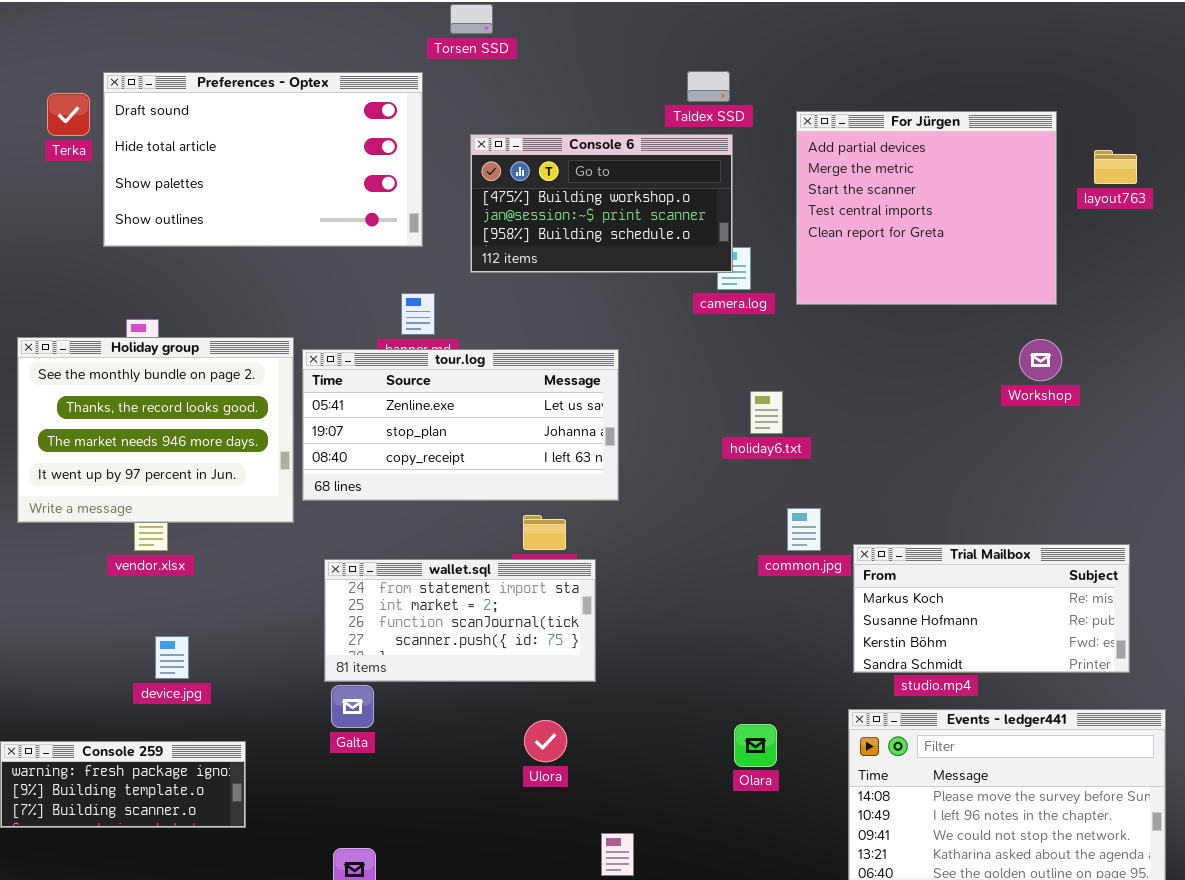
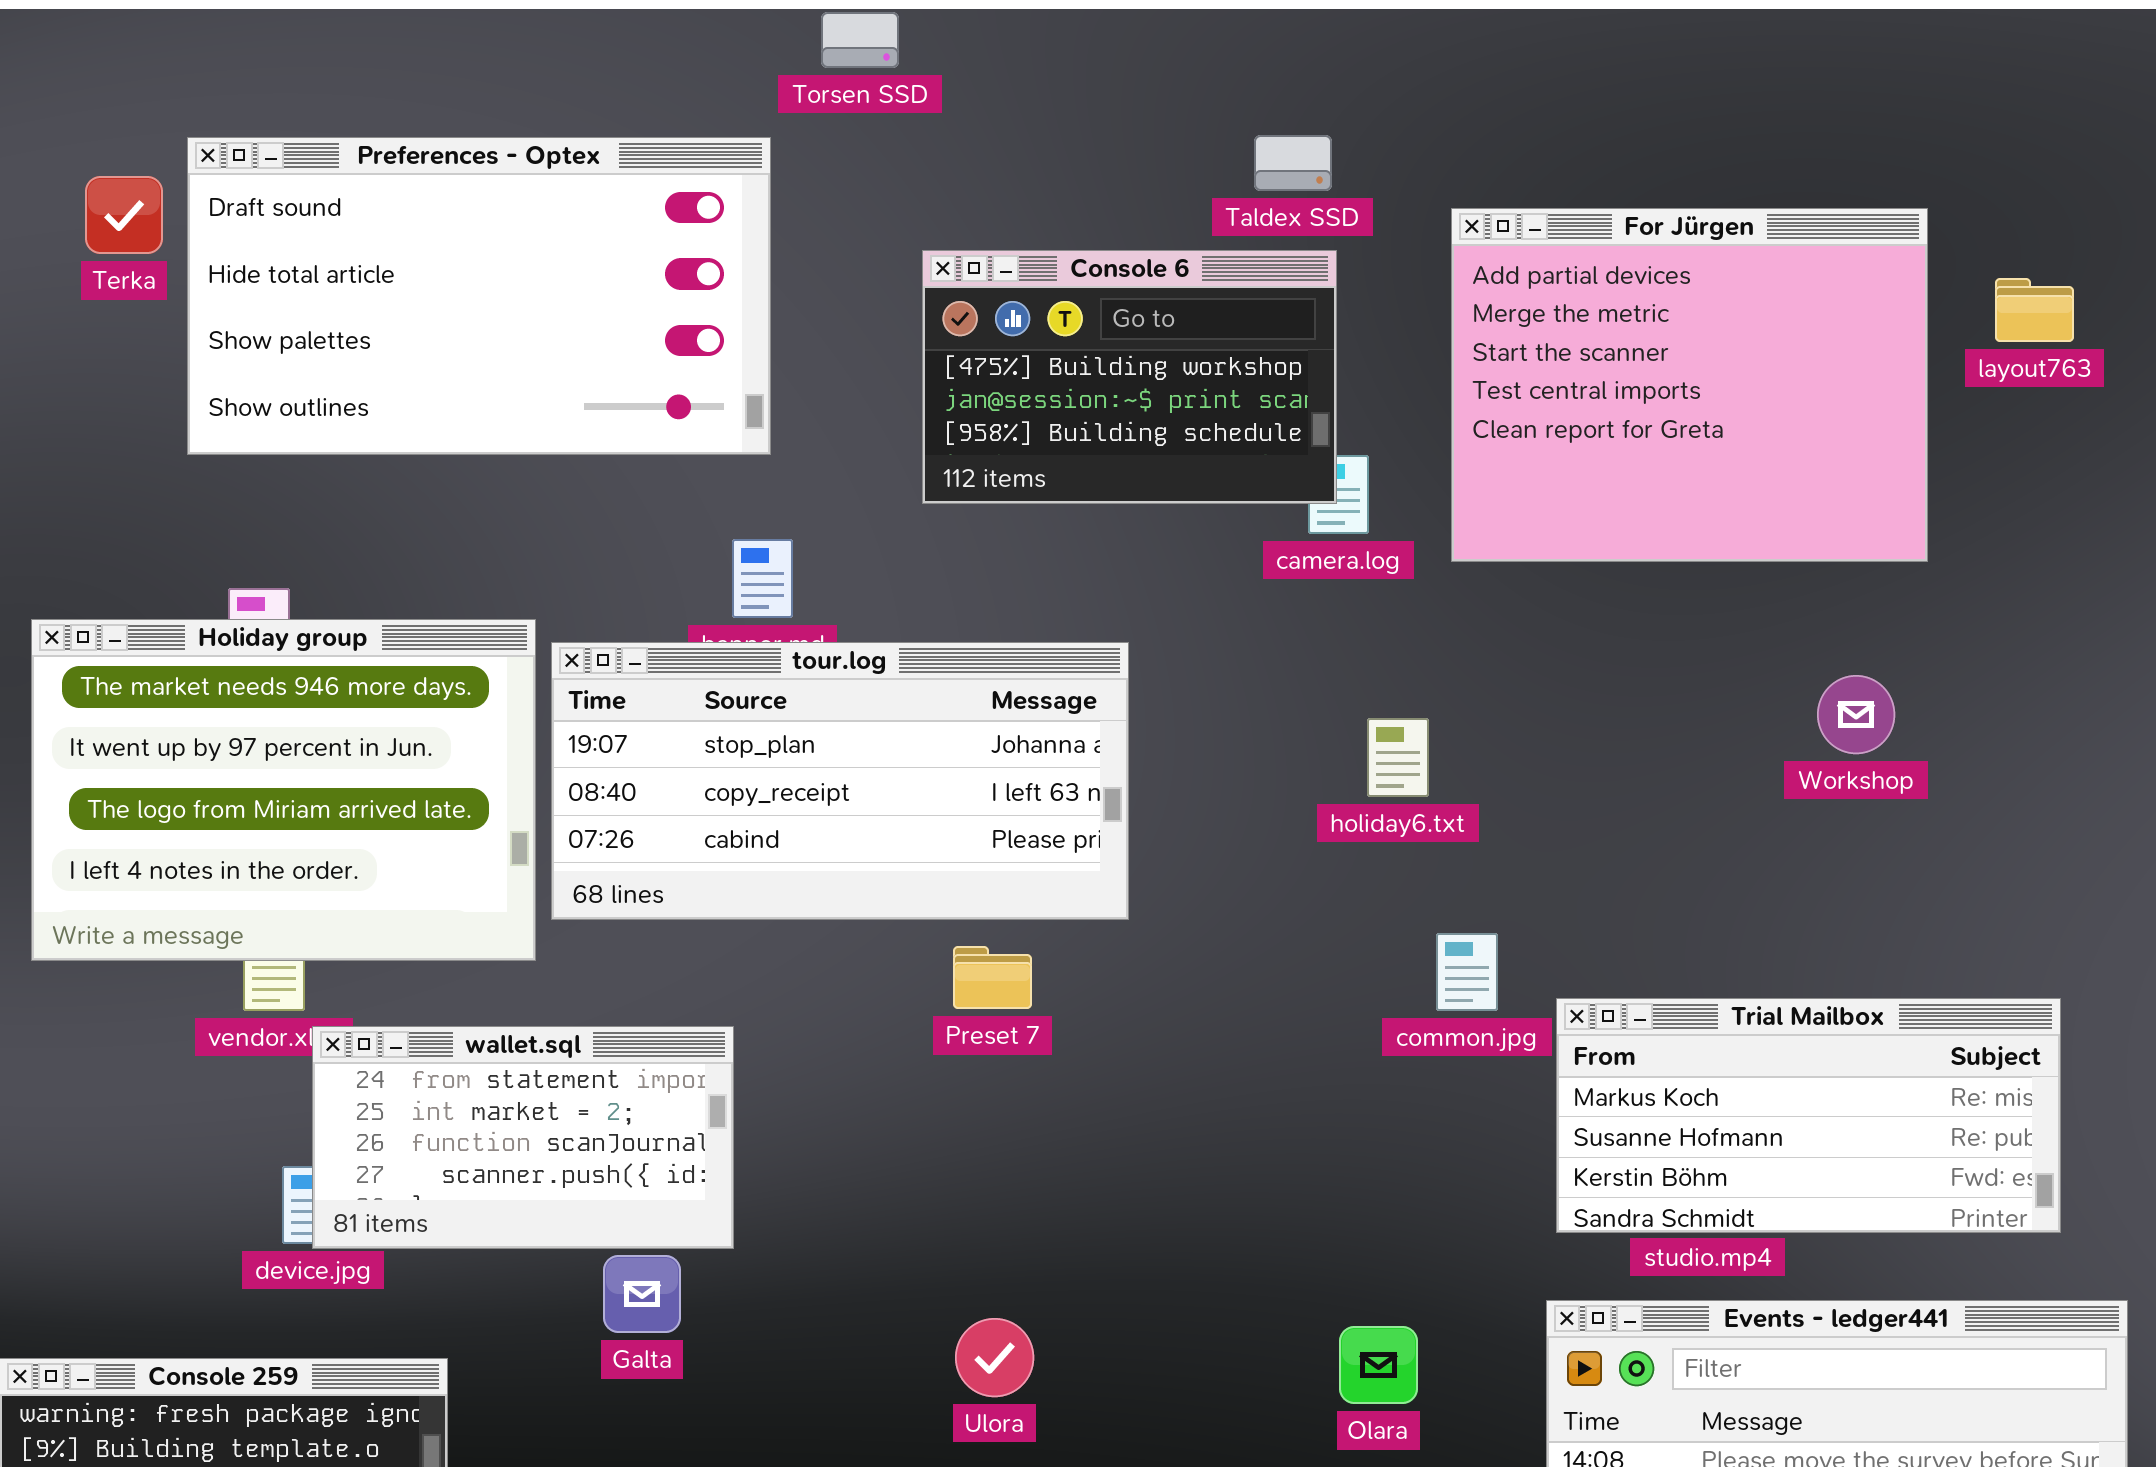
Console 6: [470,134,733,273] -> [922,250,1337,504], resized
Holiday group: [17,337,294,523] -> [31,619,536,961], scrolled down 2 rows
Workshop: [1019,339,1062,381] -> [1817,675,1895,754], moved
tour.log: [302,349,619,501] -> [551,642,1129,920], scrolled down 1 row
wallet.sql: [324,559,596,682] -> [312,1026,734,1249], moved, resized

